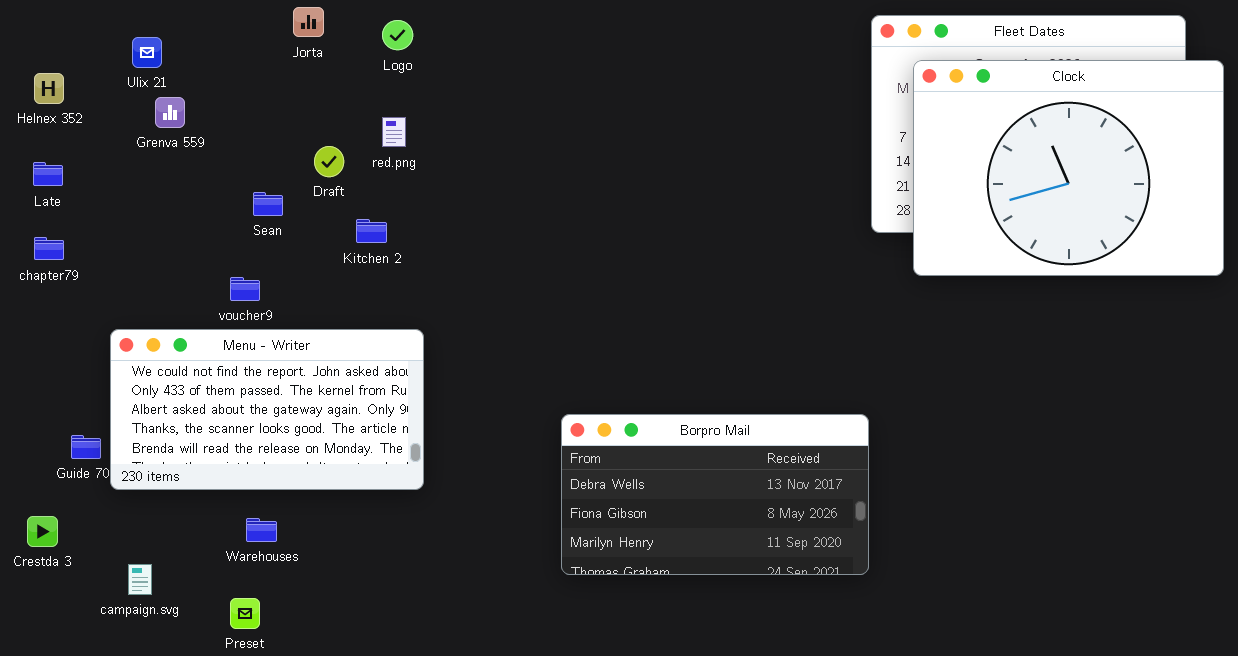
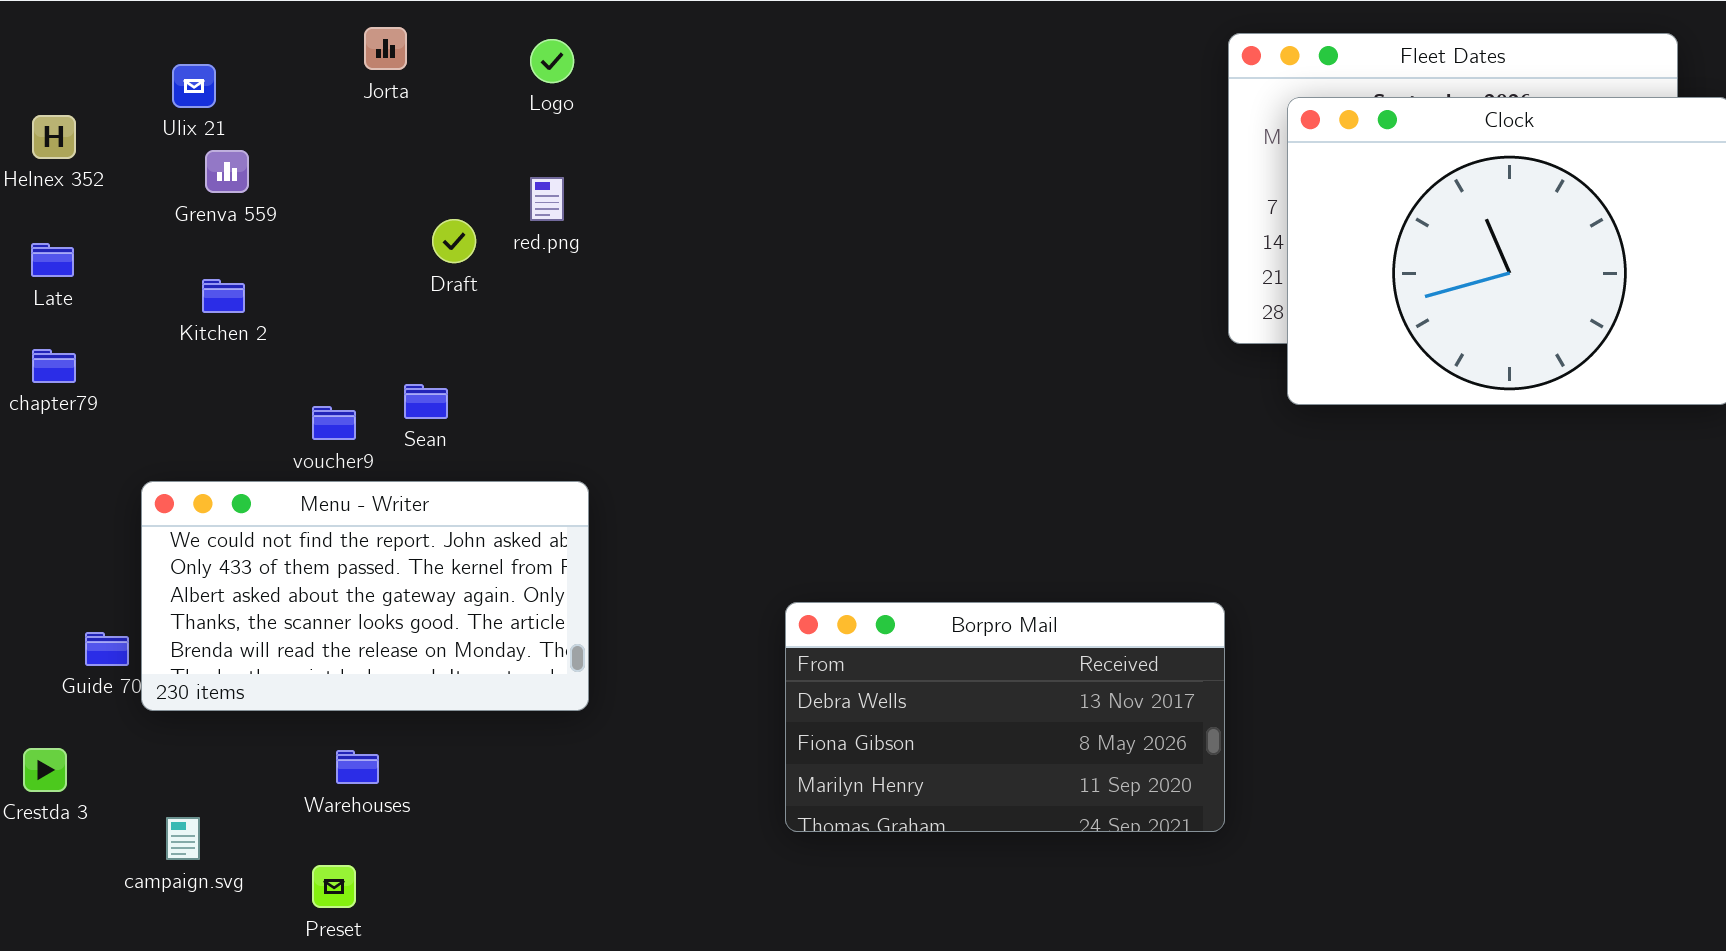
Jorta: [293,7,324,37] -> [364,27,407,70], moved
Sean: [253,192,283,216] -> [404,384,448,419], moved
Kitchen 2: [356,219,387,243] -> [202,279,245,313], moved

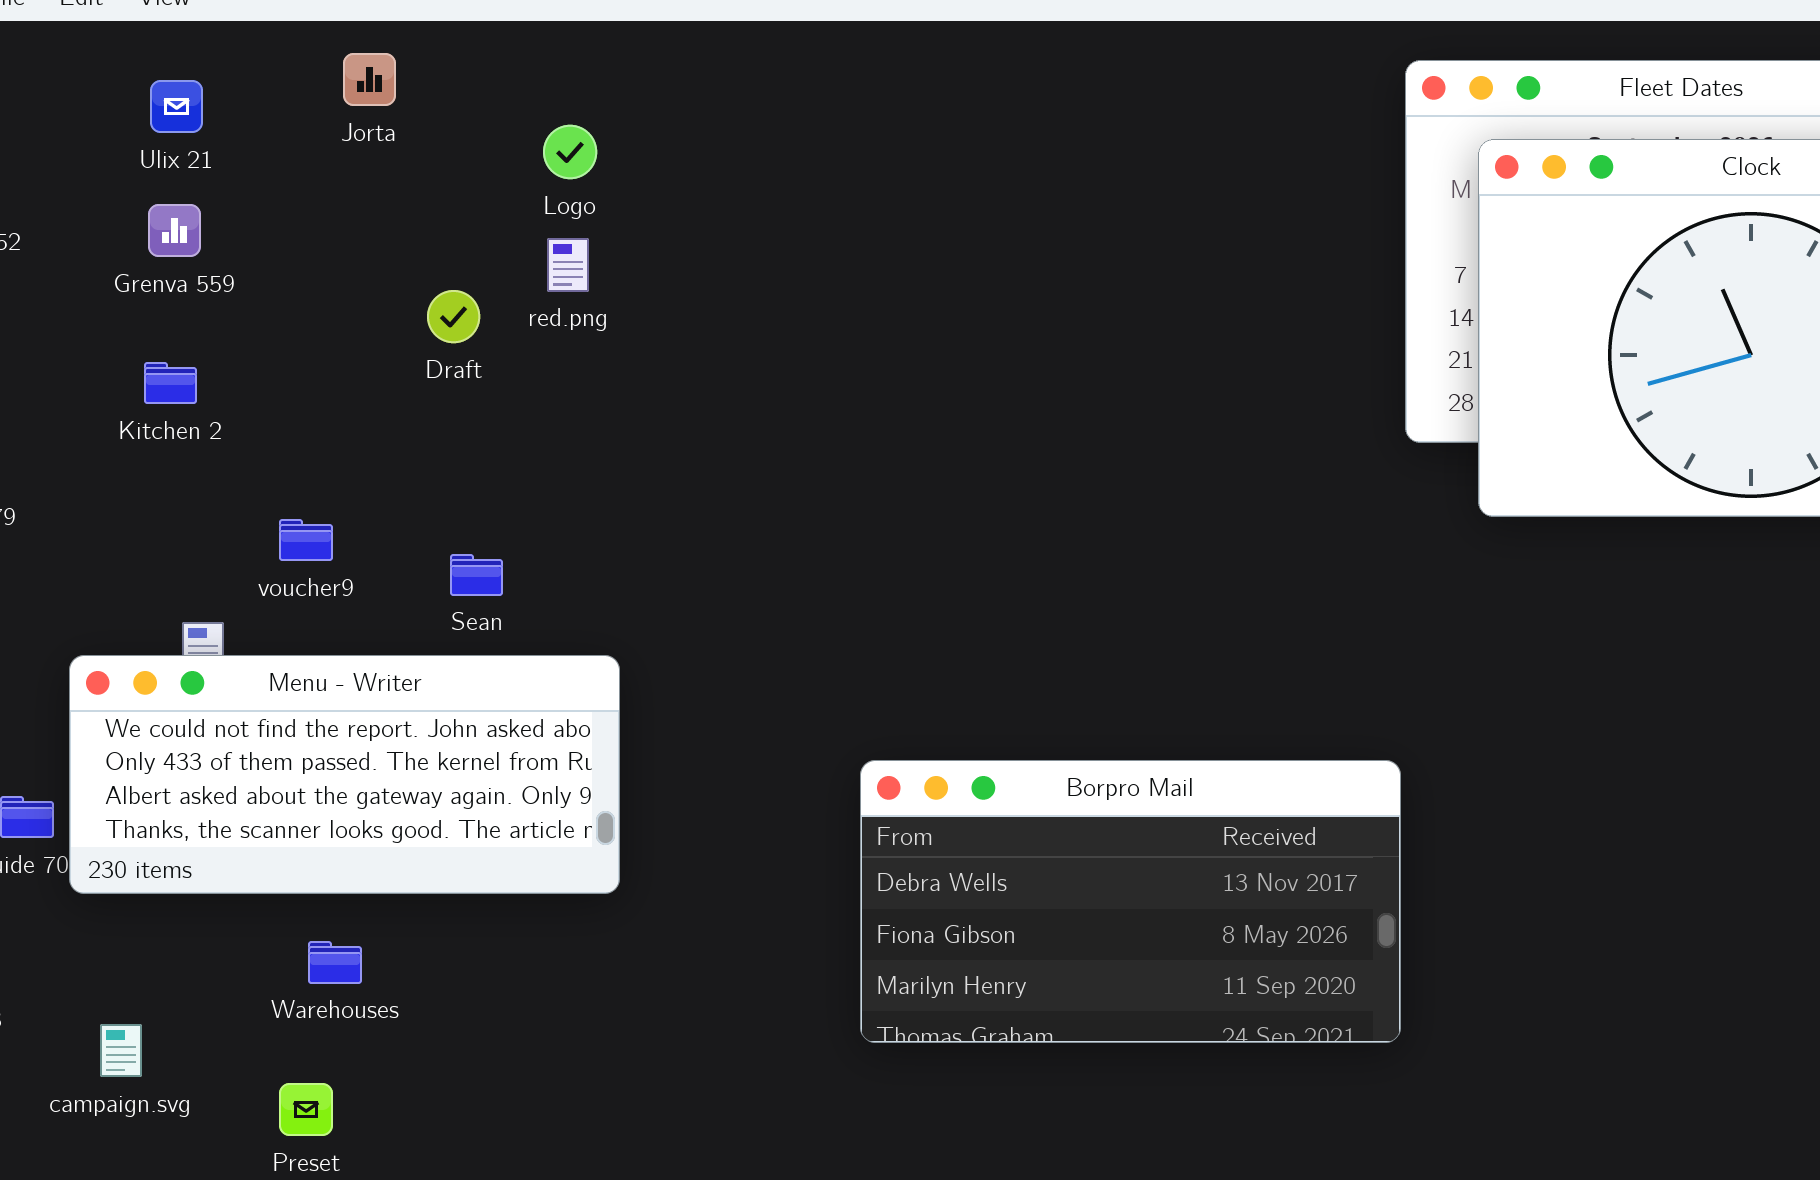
Logo: [530,39,574,83] -> [543,125,597,179], moved
Ulix 21: [172,64,216,108] -> [150,80,203,133], moved
Sean: [404,384,448,419] -> [450,554,503,596], moved
Menu - Writer: [141,481,589,711] -> [69,655,620,894], resized

